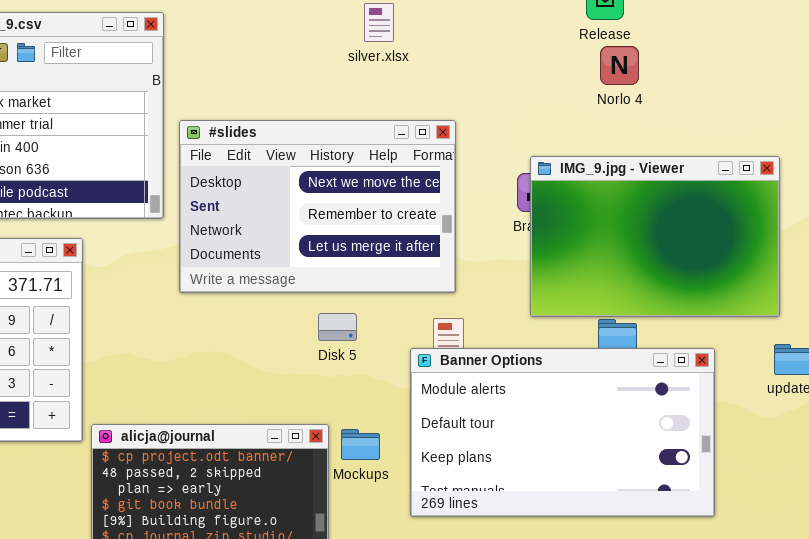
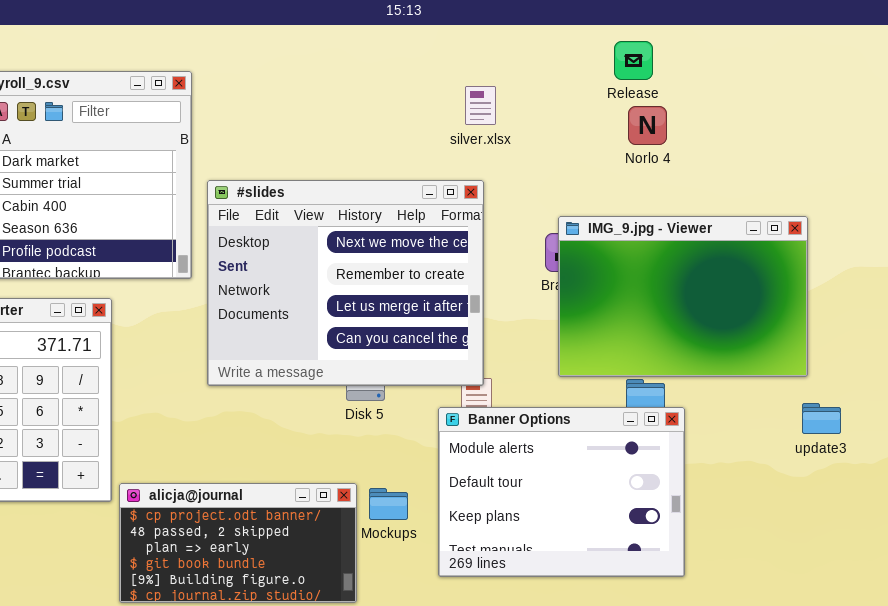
silver.xlsx: [364,3,394,42] -> [465,86,496,125], moved
#slides: [179,120,456,293] -> [207,180,484,386], resized
Banner Options: [410,348,715,517] -> [438,407,685,577], resized

